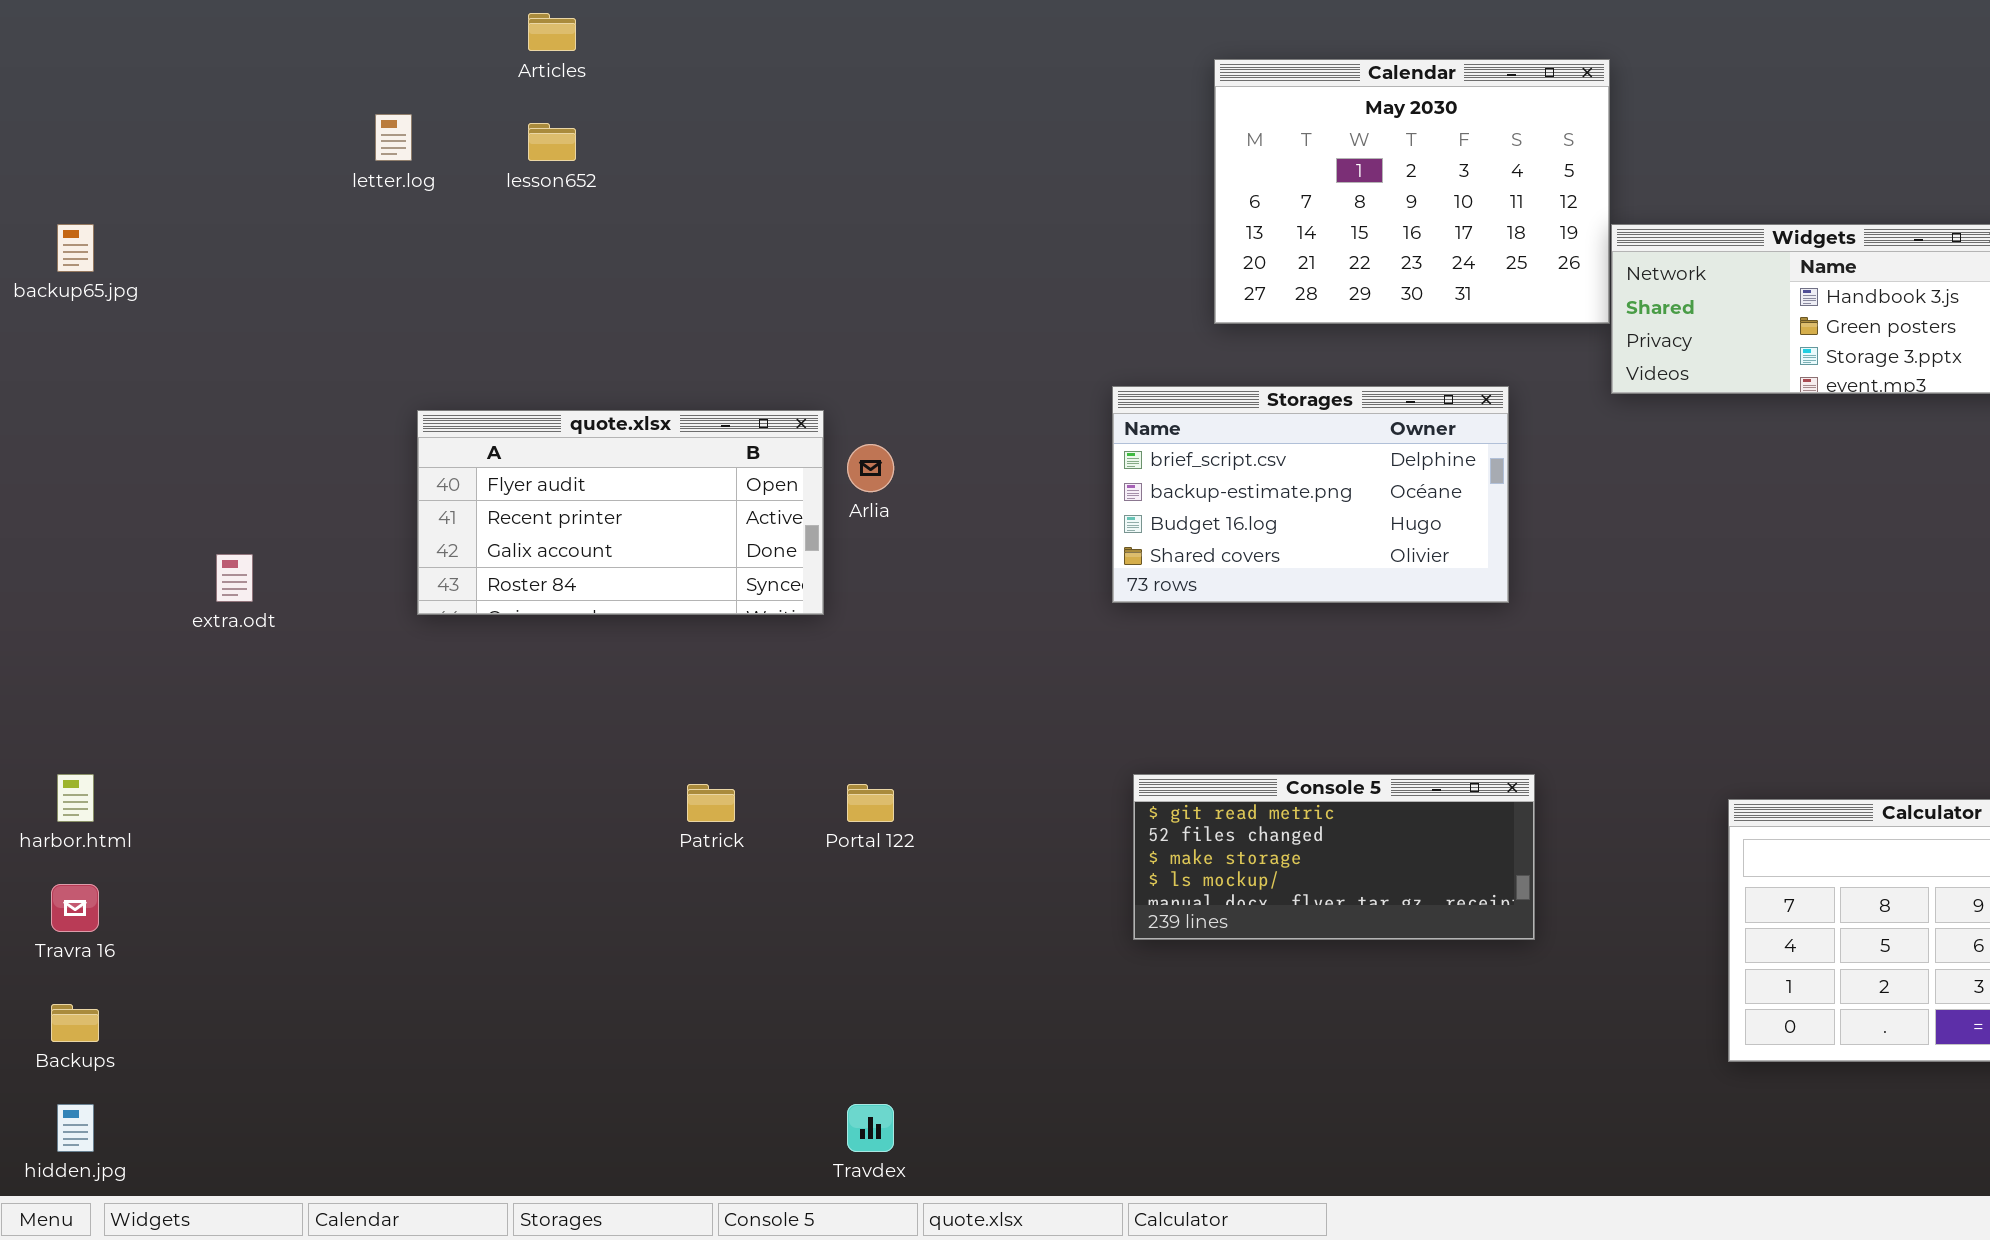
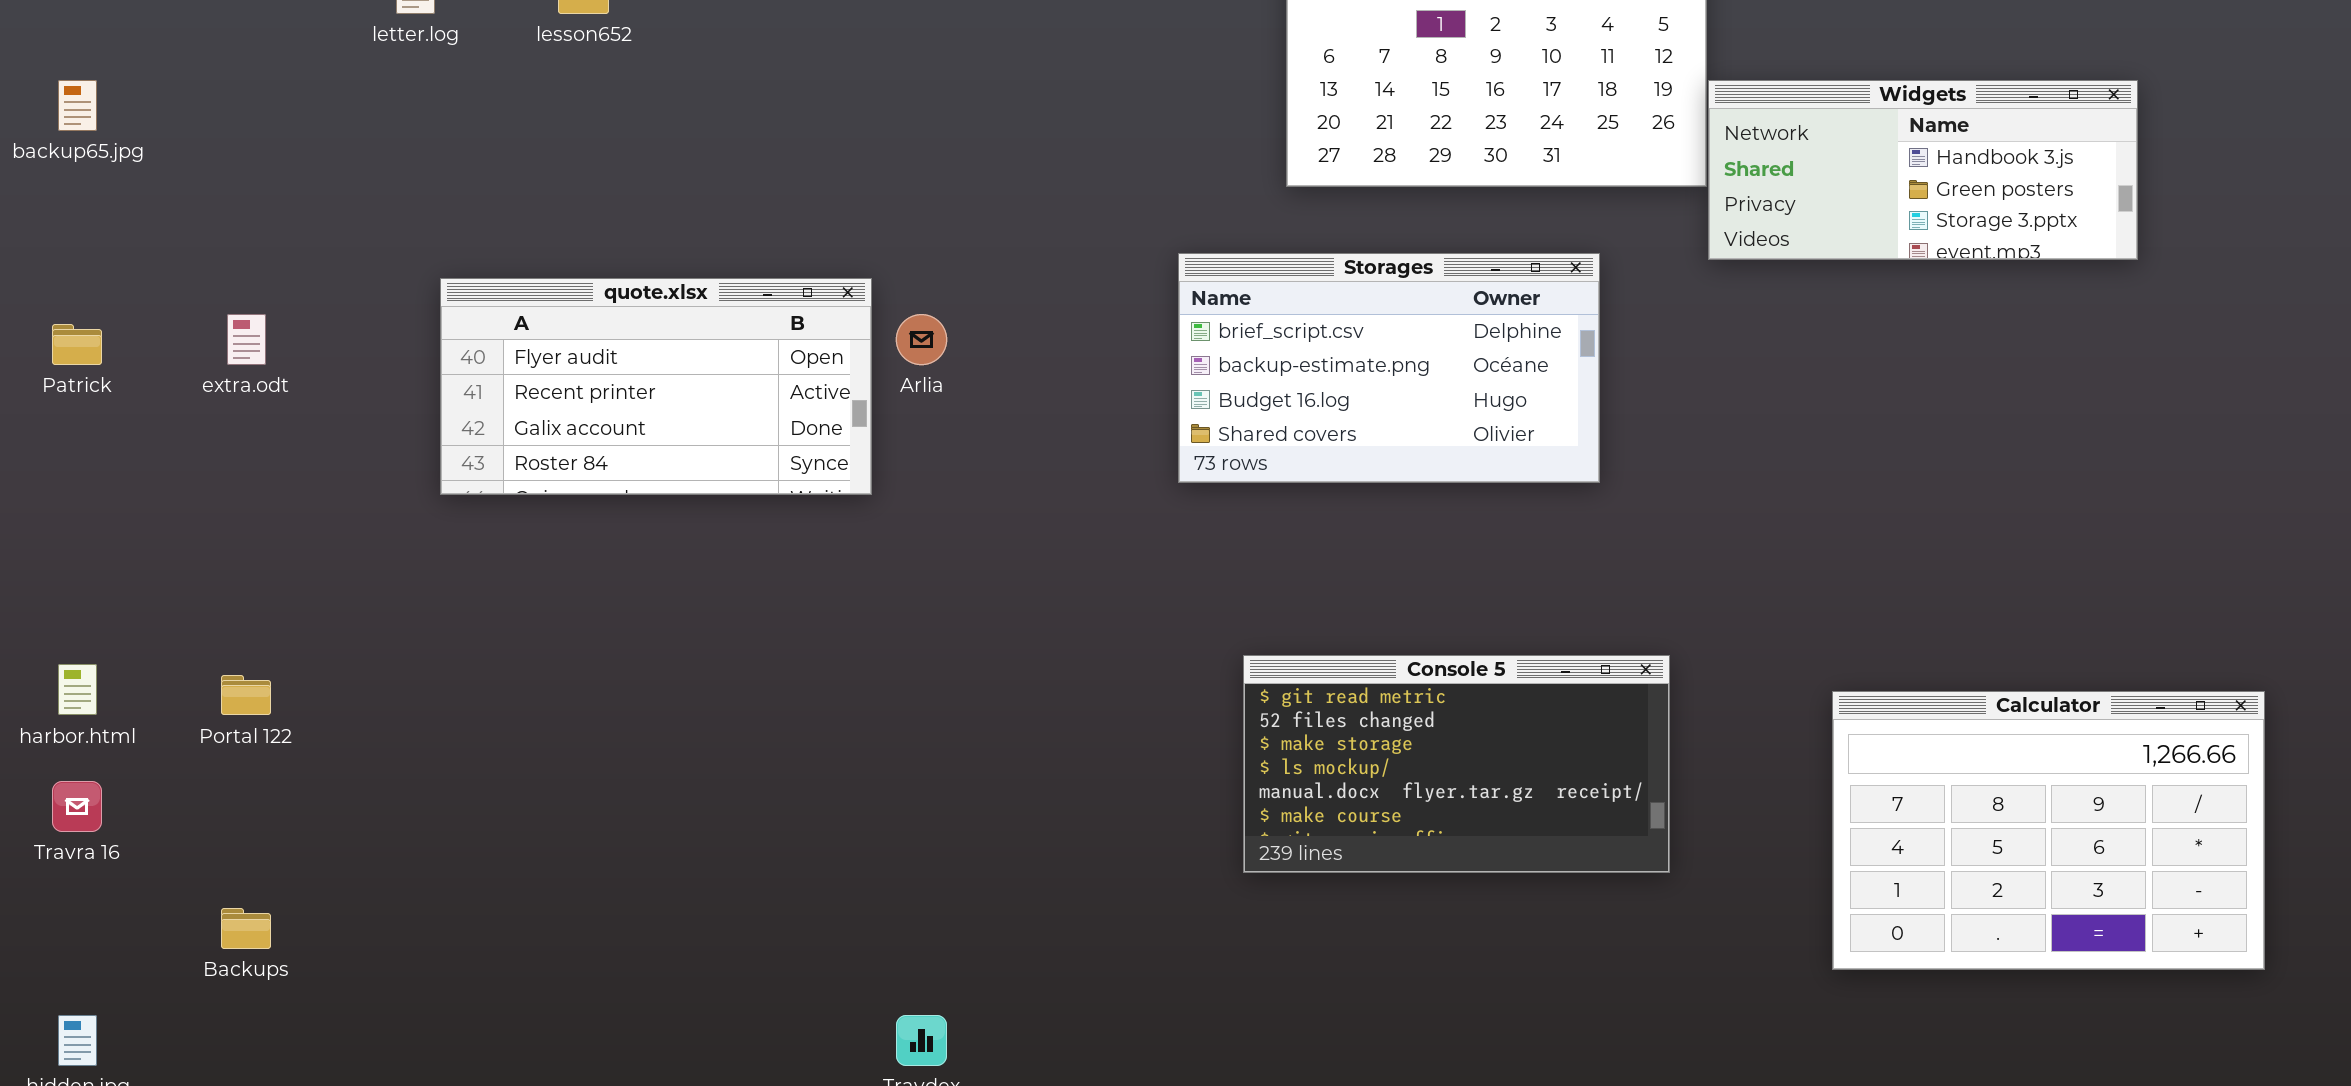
extra.odt: [216,554,253,602] -> [227,314,266,365], moved
Console 5: [1133,774,1535,940] -> [1243,655,1670,873], moved, resized
Patrick: [687,784,735,822] -> [52,324,102,365], moved
Portal 122: [847,784,894,822] -> [221,675,271,715], moved
Backups: [51,1004,99,1042] -> [221,908,271,949], moved

